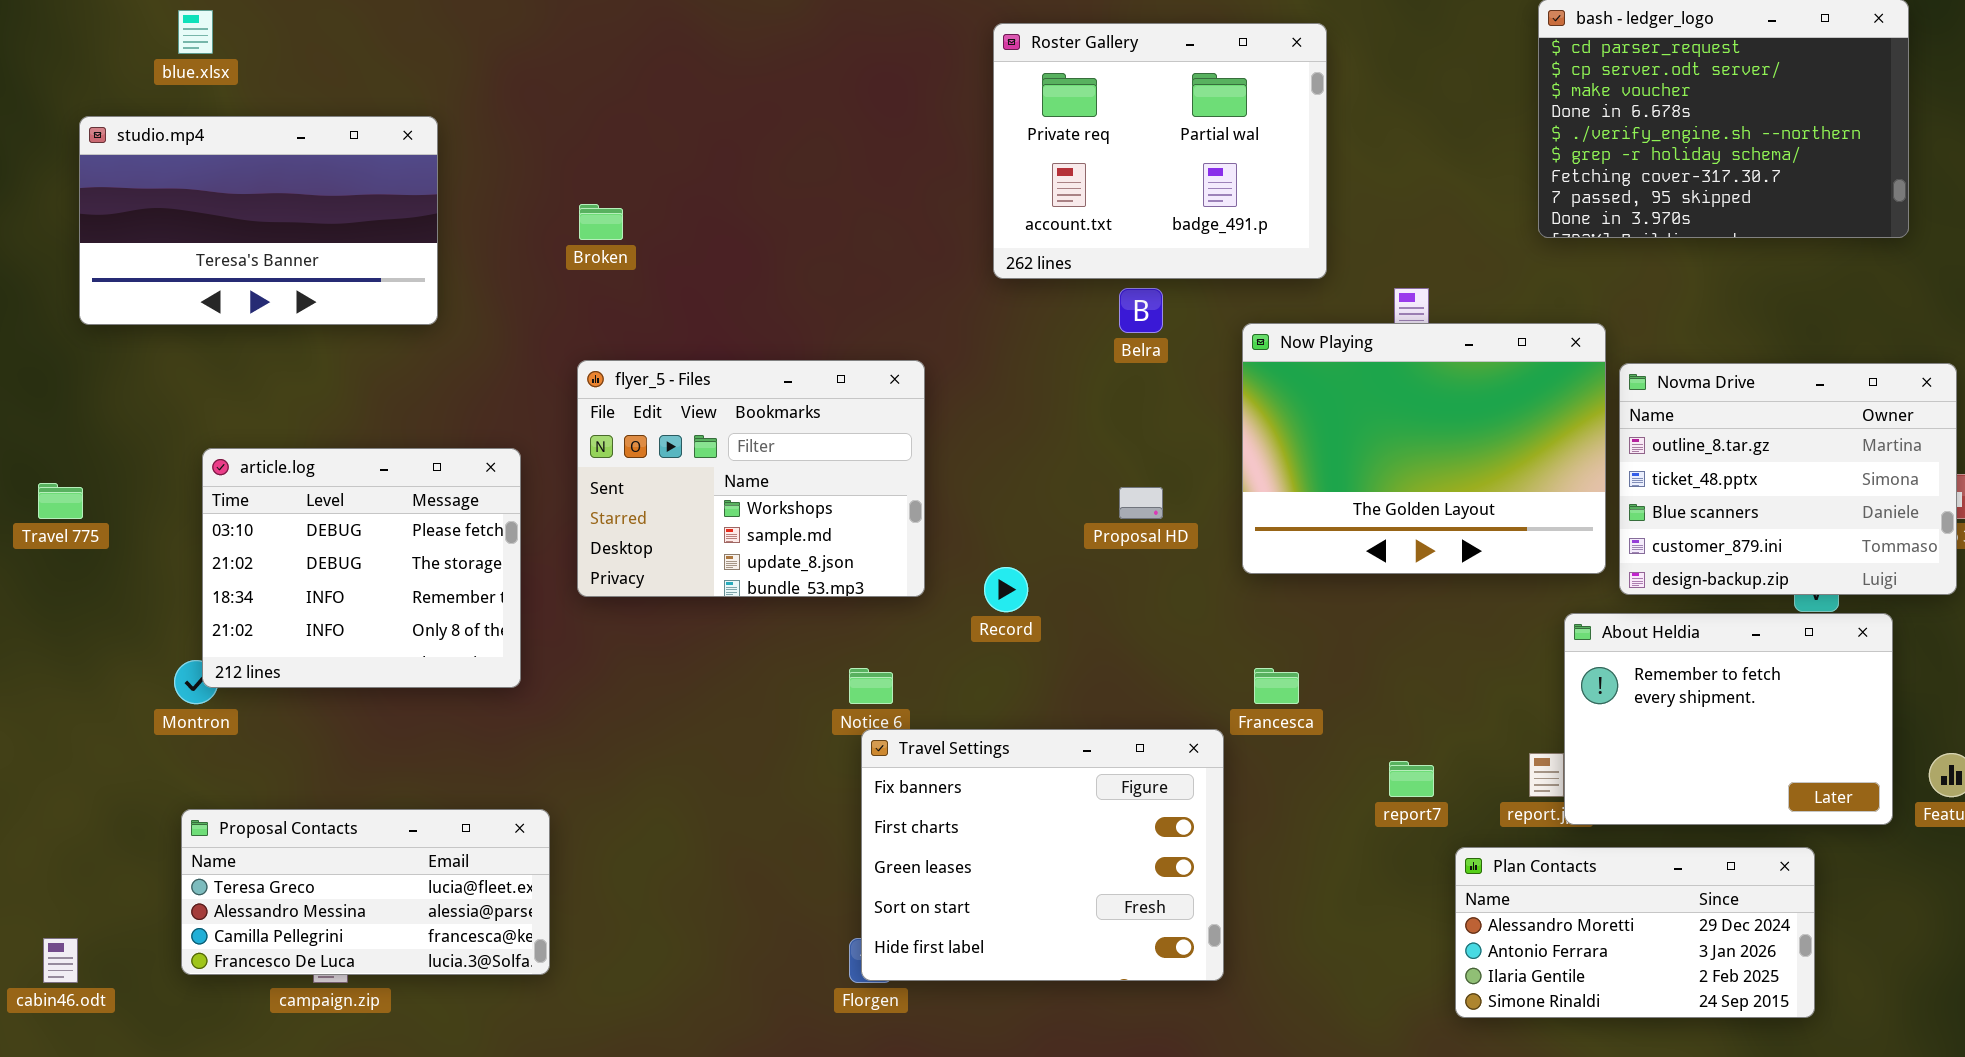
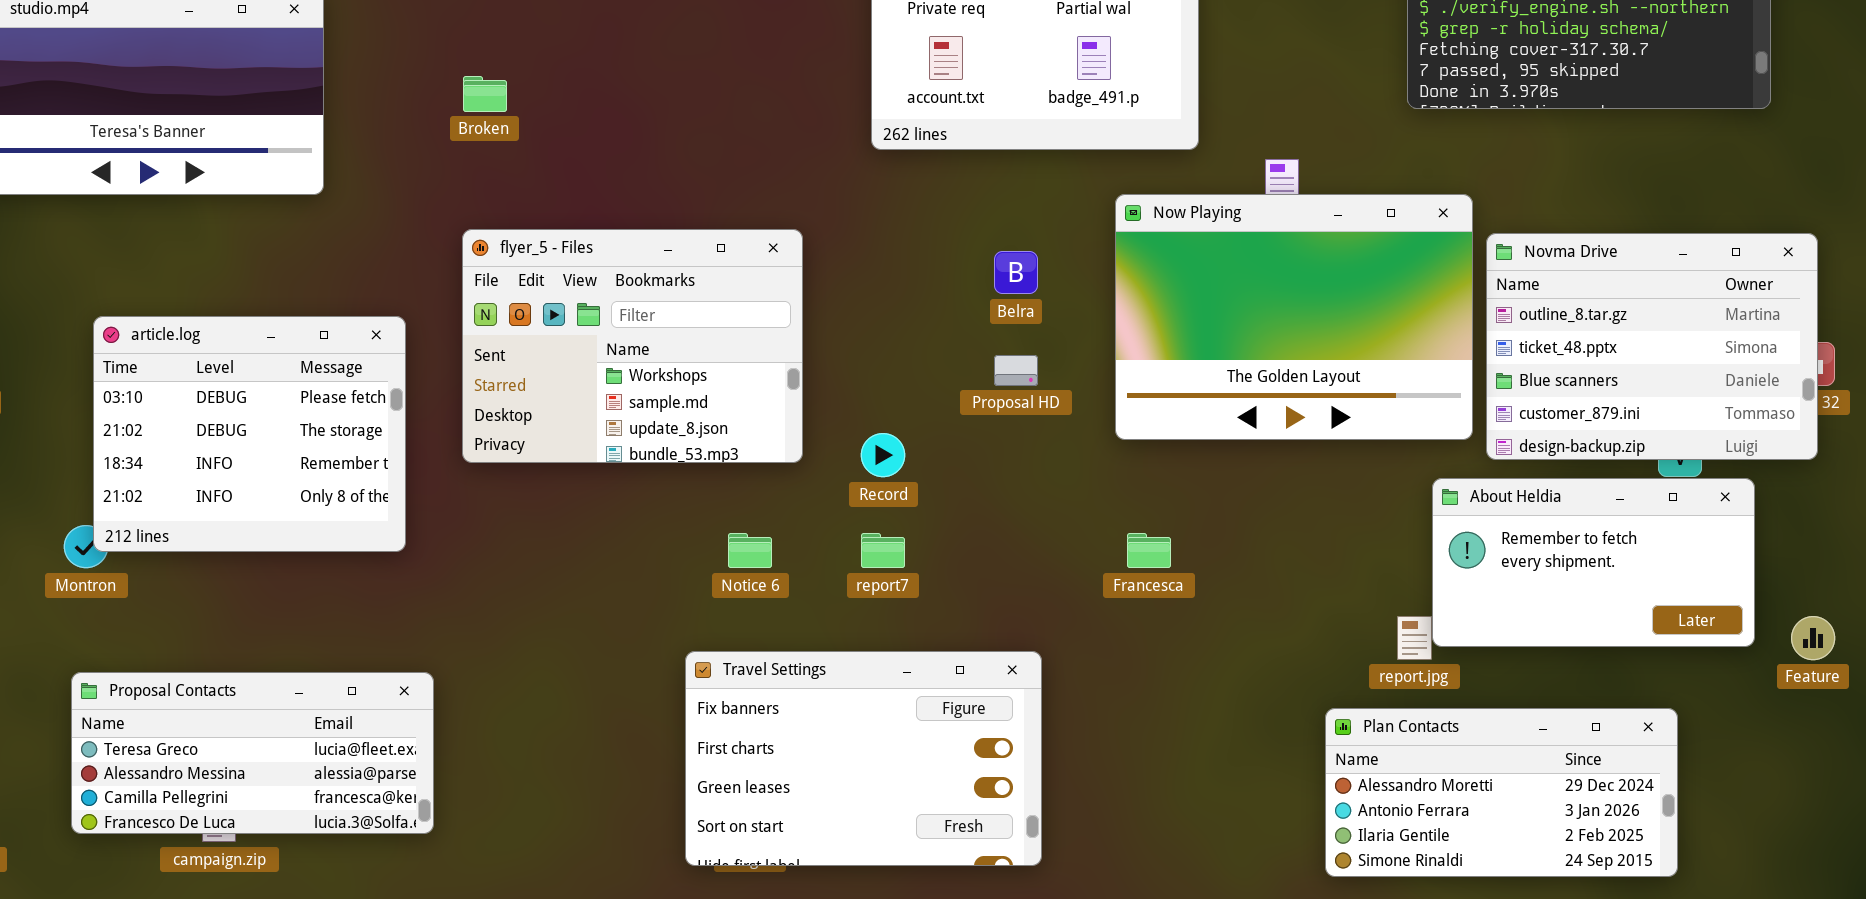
Belra: [1119,288,1163,333] -> [994,251,1038,294], moved
About Heldia: [1564,613,1893,825] -> [1432,478,1755,647], resized
Travel Settings: [861,729,1224,981] -> [685,651,1042,866], moved, resized
report7: [1389,761,1434,797] -> [861,533,905,568], moved

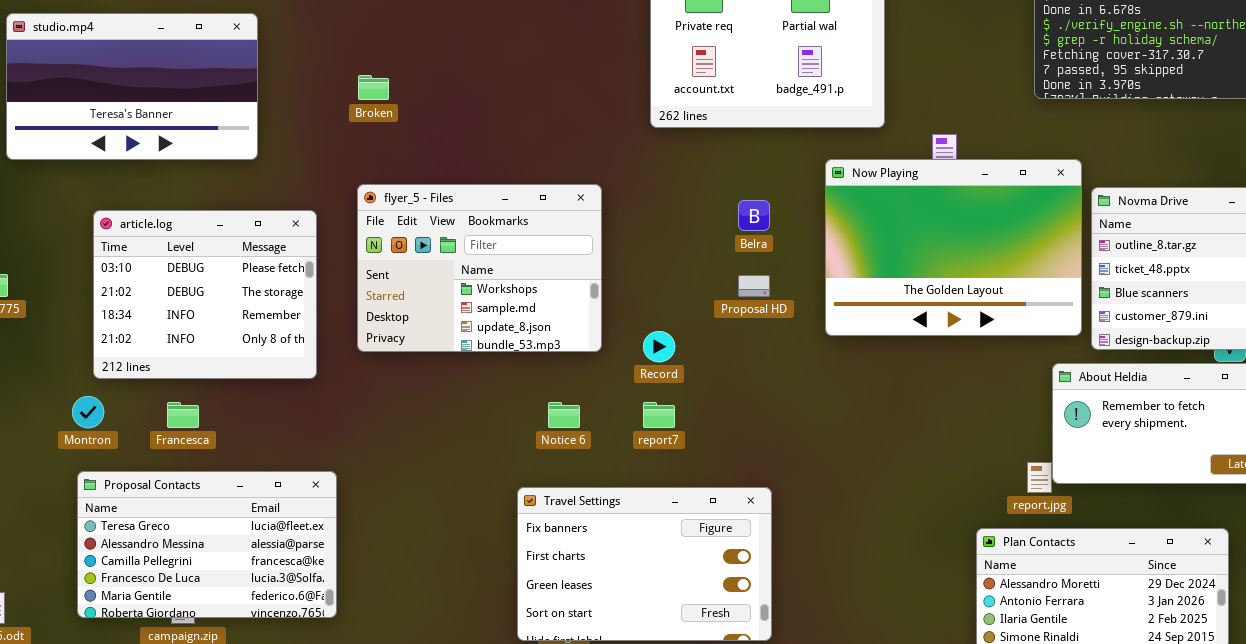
article.log: [93,316,406,552] -> [93,210,317,379], moved
Francesca: [1127,533,1171,568] -> [167,402,199,428], moved
Proposal Contacts: [71,672,434,834] -> [77,471,337,618], resized

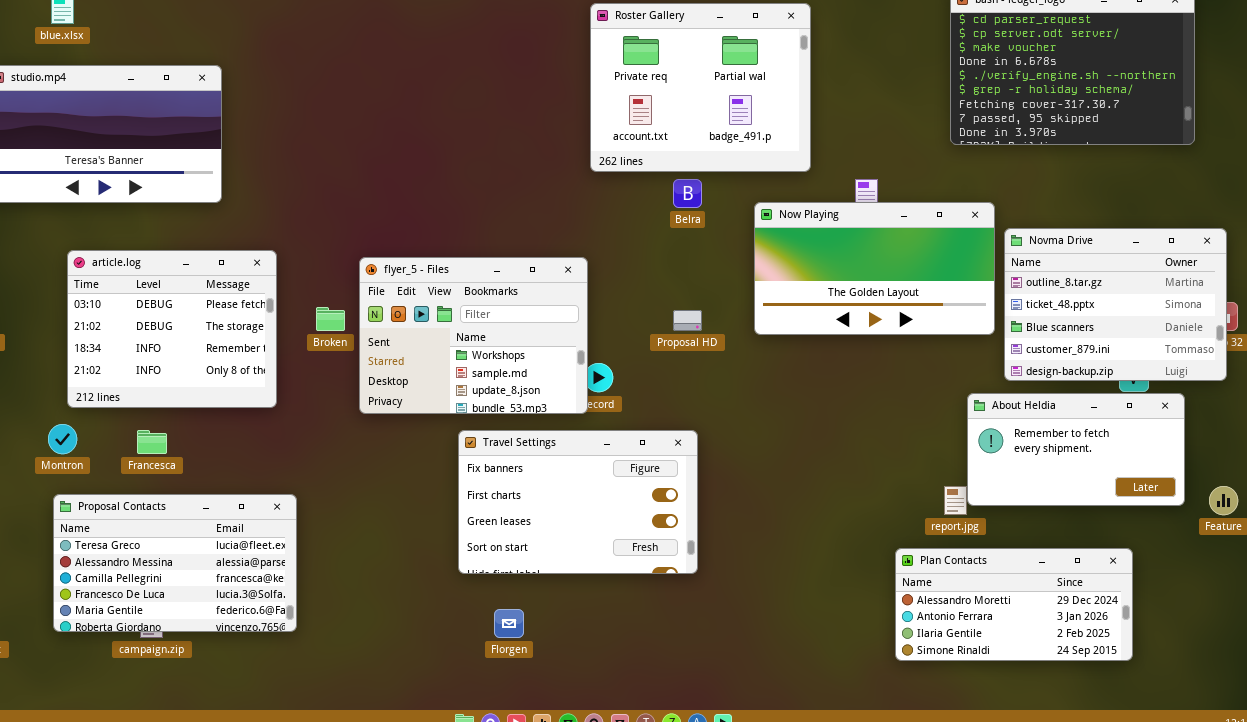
Broken: [358,75,389,100] -> [316,307,345,331], moved
Now Playing: [825,159,1082,336] -> [754,202,995,335], resized
flyer_5 - Files: [357,184,602,352] -> [359,257,588,414], moved
Belra: [738,200,770,231] -> [673,179,702,208], moved
Travel Settings: [517,487,772,641] -> [458,430,698,574], moved

